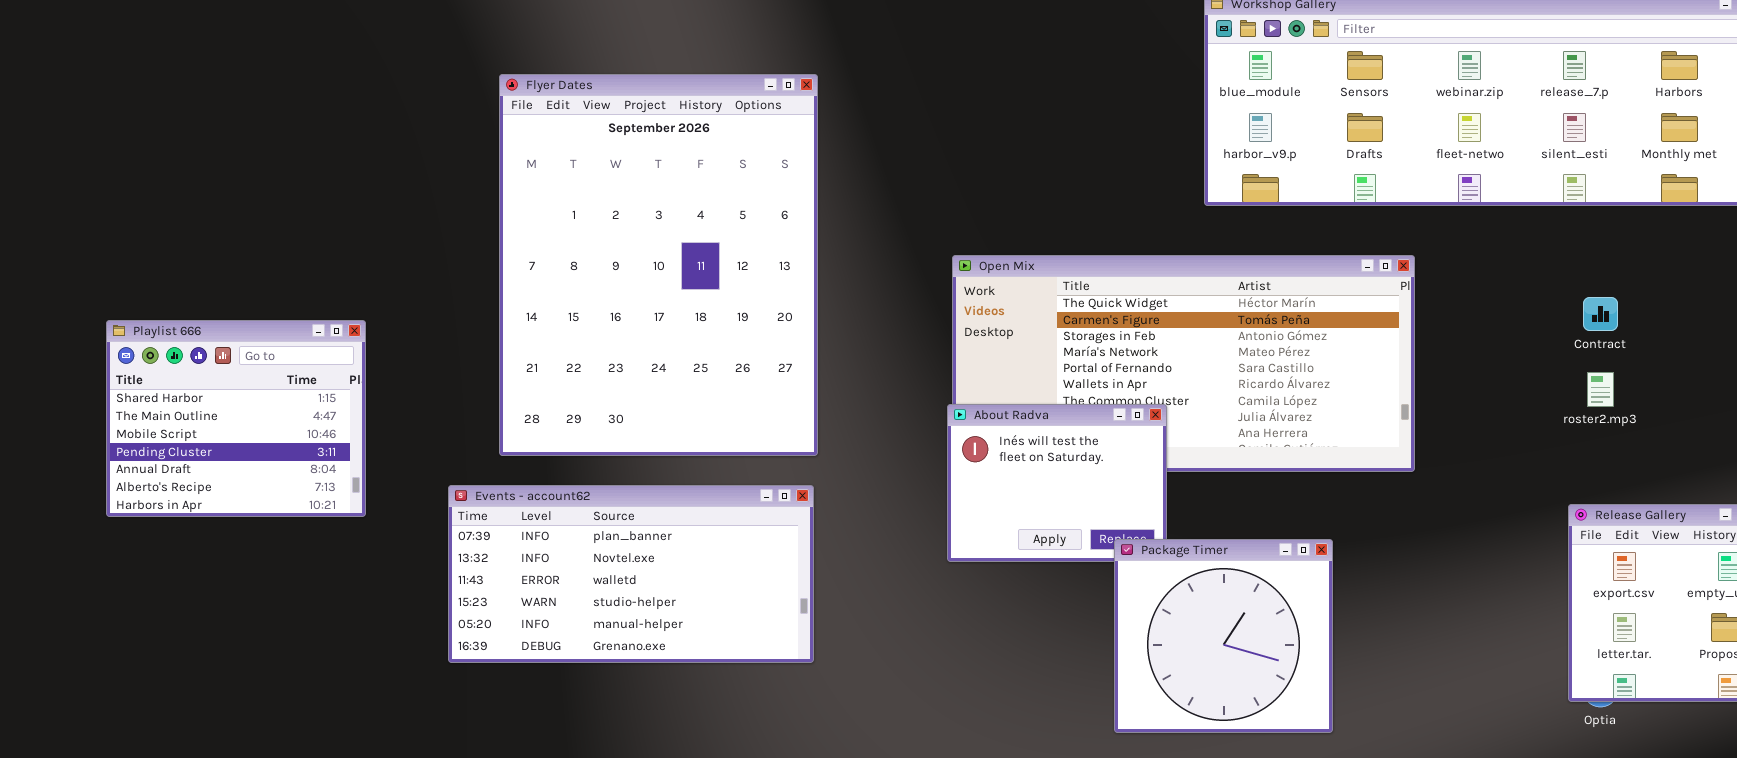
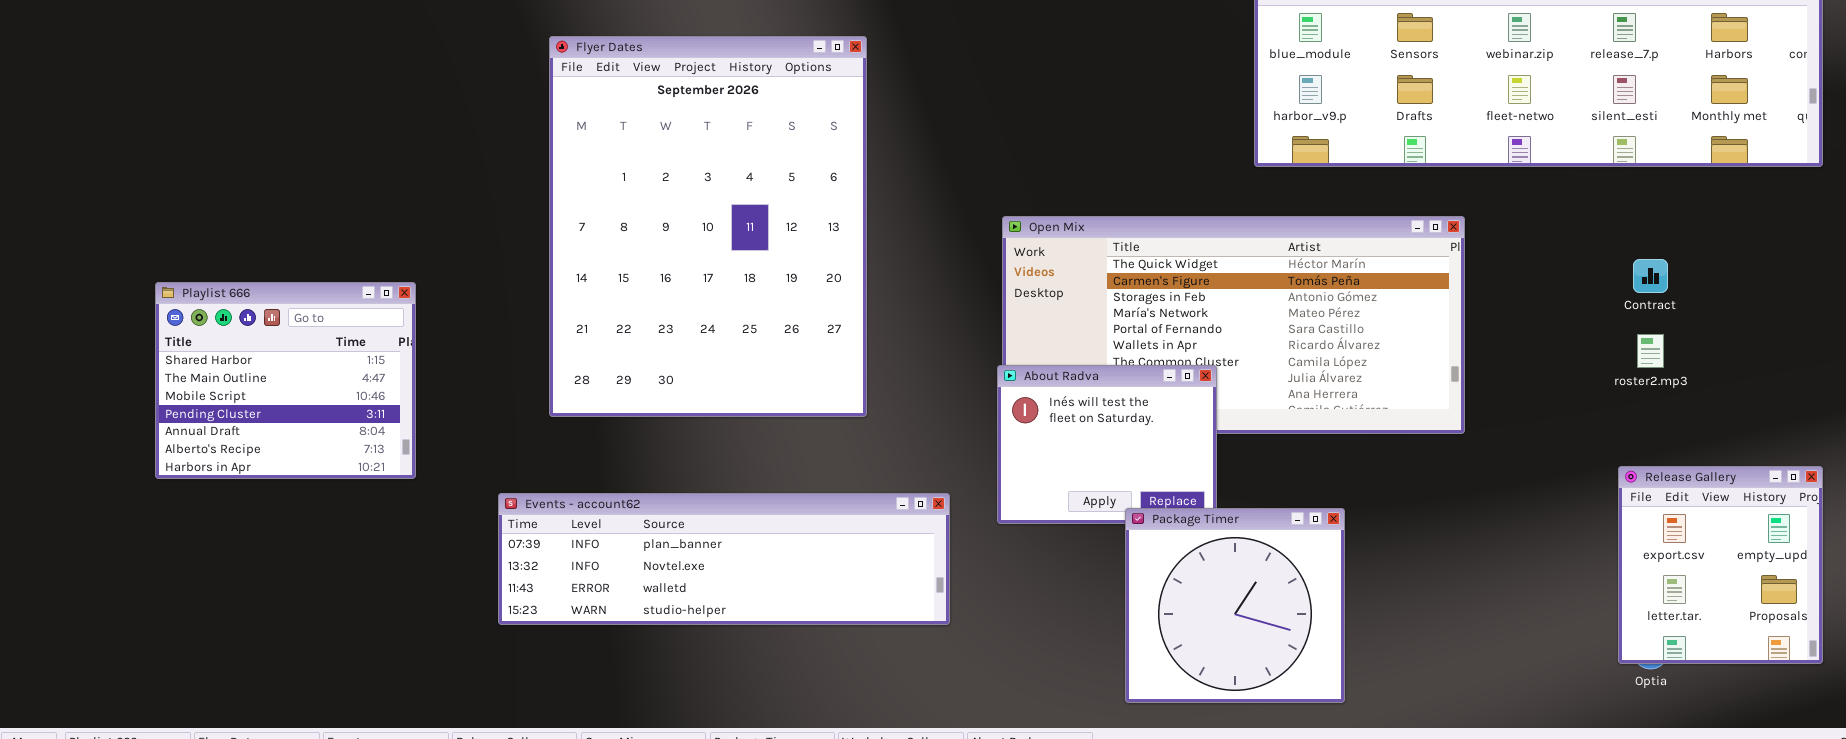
Events - account62: [448,485,814,663] -> [498,493,950,625], resized
Package Timer: [1114,539,1333,733] -> [1125,508,1345,703], moved

